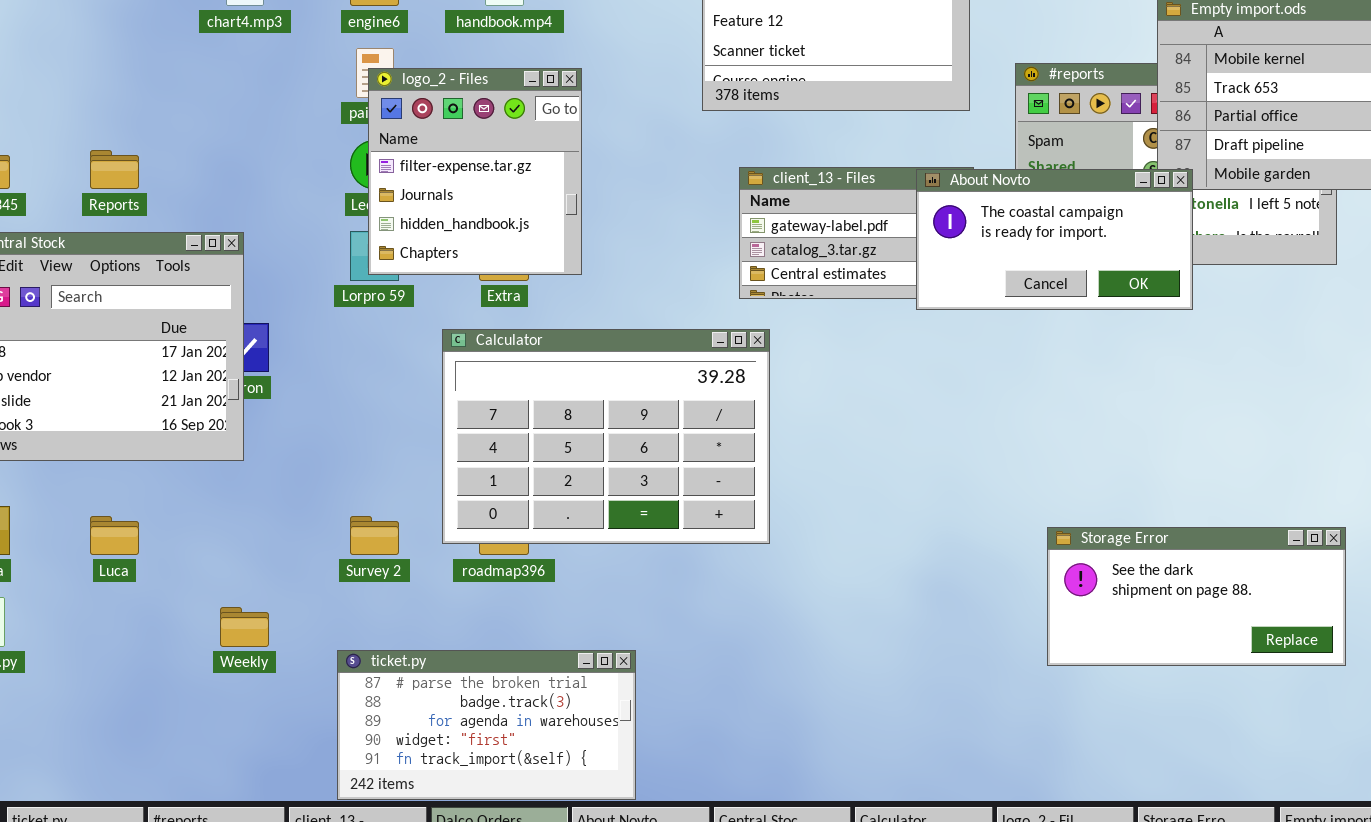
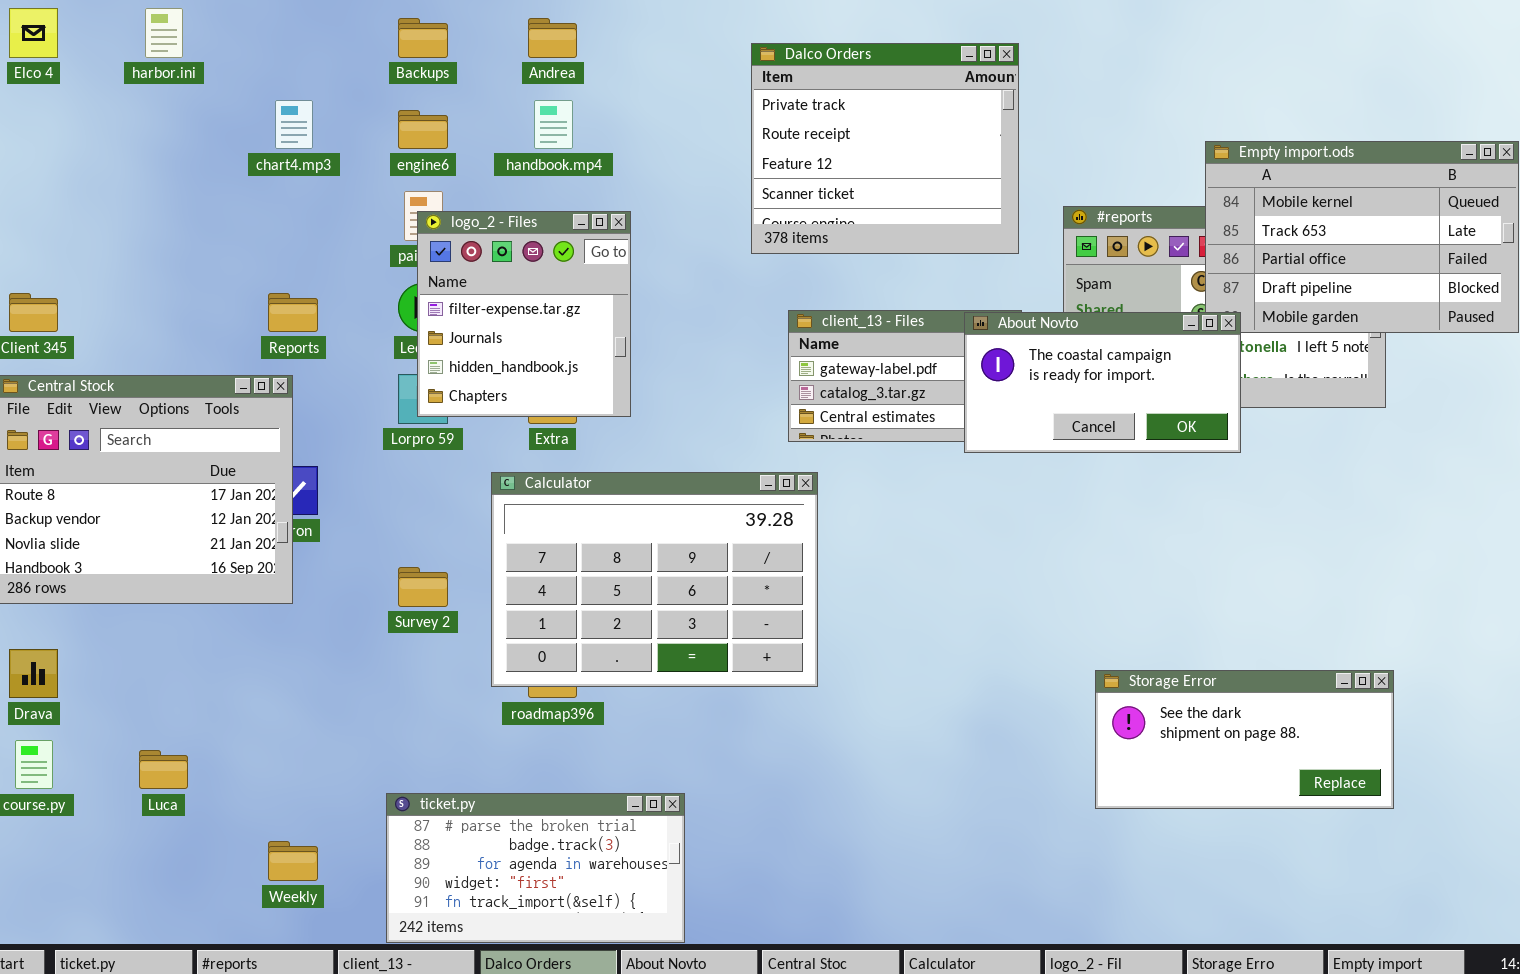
Reports: [90,150,139,189] -> [268,293,318,332], moved
Luca: [90,516,139,555] -> [139,750,188,789], moved
Survey 2: [350,516,399,555] -> [398,567,448,607], moved
Weekly: [220,607,269,647] -> [268,841,318,881], moved

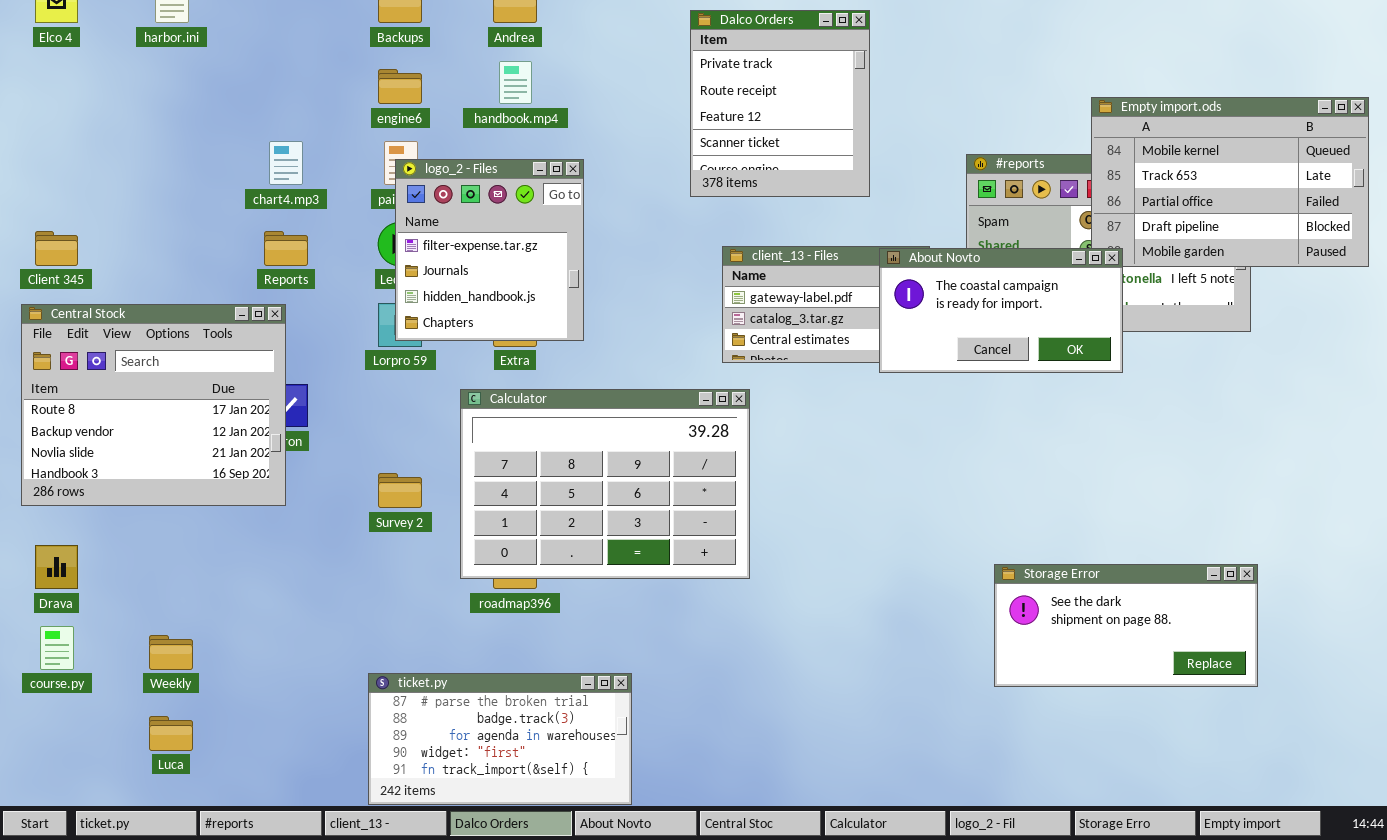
Dalco Orders: [751,43,1019,254] -> [690,10,870,197], resized
chart4.mp3: [275,100,313,149] -> [269,141,303,185], moved
Luca: [139,750,188,789] -> [149,716,193,751], moved
Weekly: [268,841,318,881] -> [149,635,193,670], moved

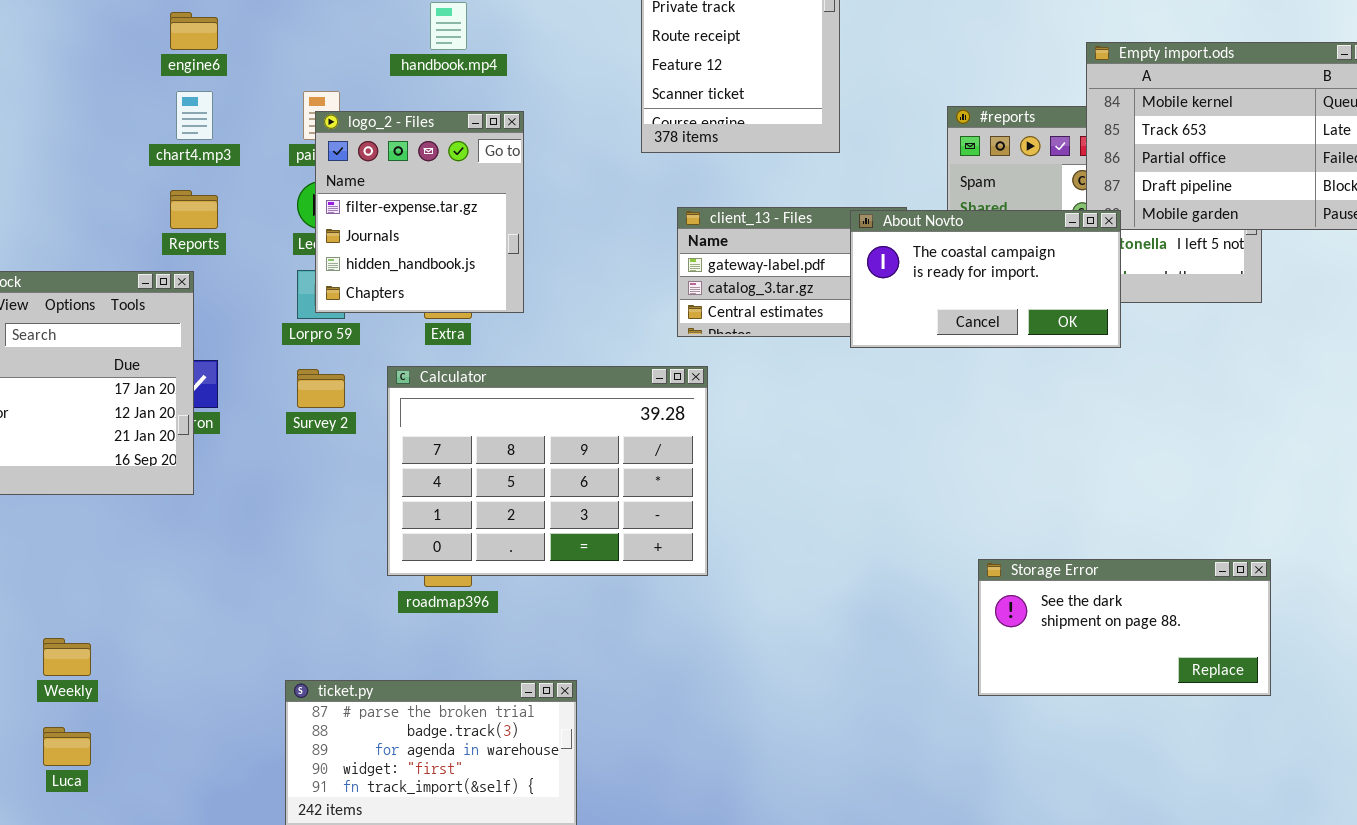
engine6: [378,69,422,104] -> [170,12,218,50], moved
Survey 2: [378,473,422,508] -> [297,369,345,408], moved

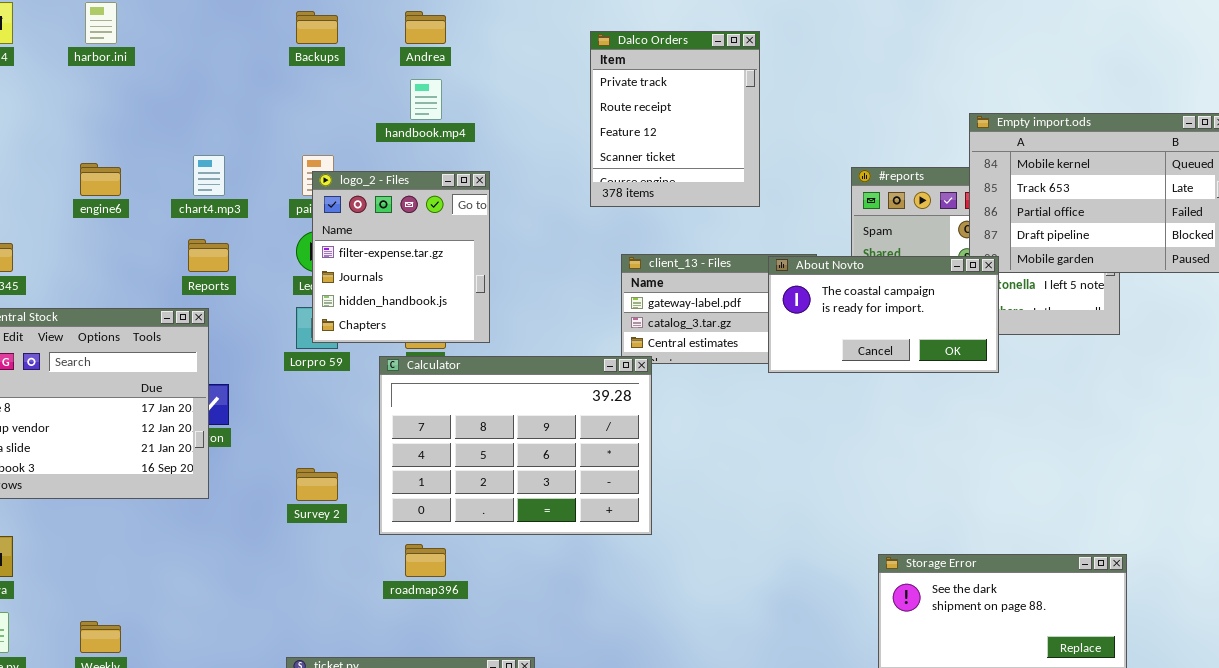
engine6: [170,12,218,50] -> [80,163,121,196], moved
Calculator: [387,366,708,576] -> [379,356,652,535], moved
Survey 2: [297,369,345,408] -> [296,468,338,501], moved

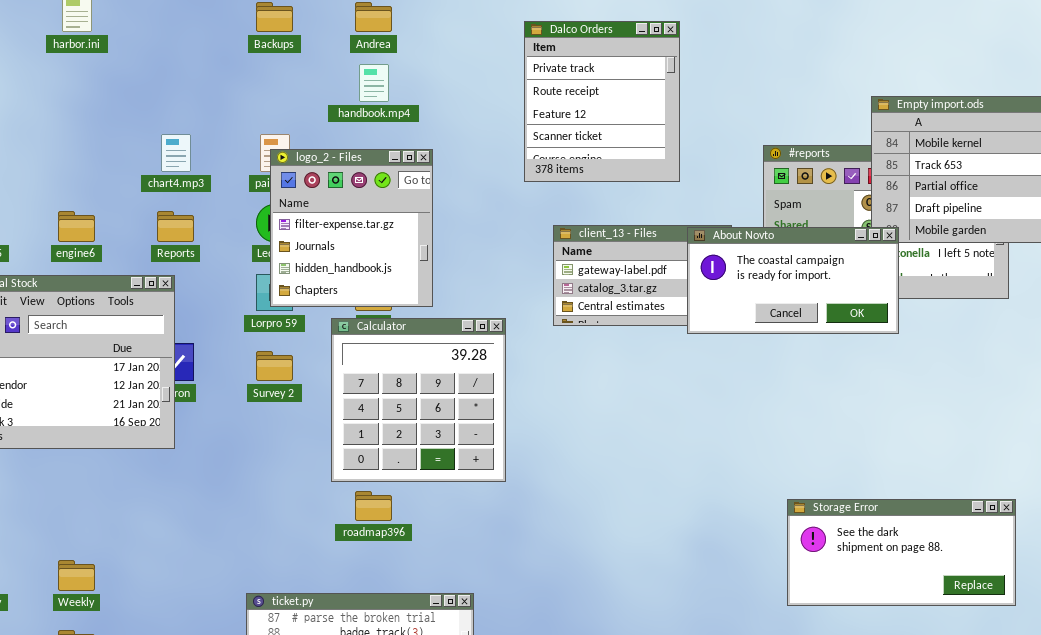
engine6: [80,163,121,196] -> [58,211,95,242], moved
Calculator: [379,356,652,535] -> [331,318,506,482], resized
Survey 2: [296,468,338,501] -> [256,351,293,381], moved

